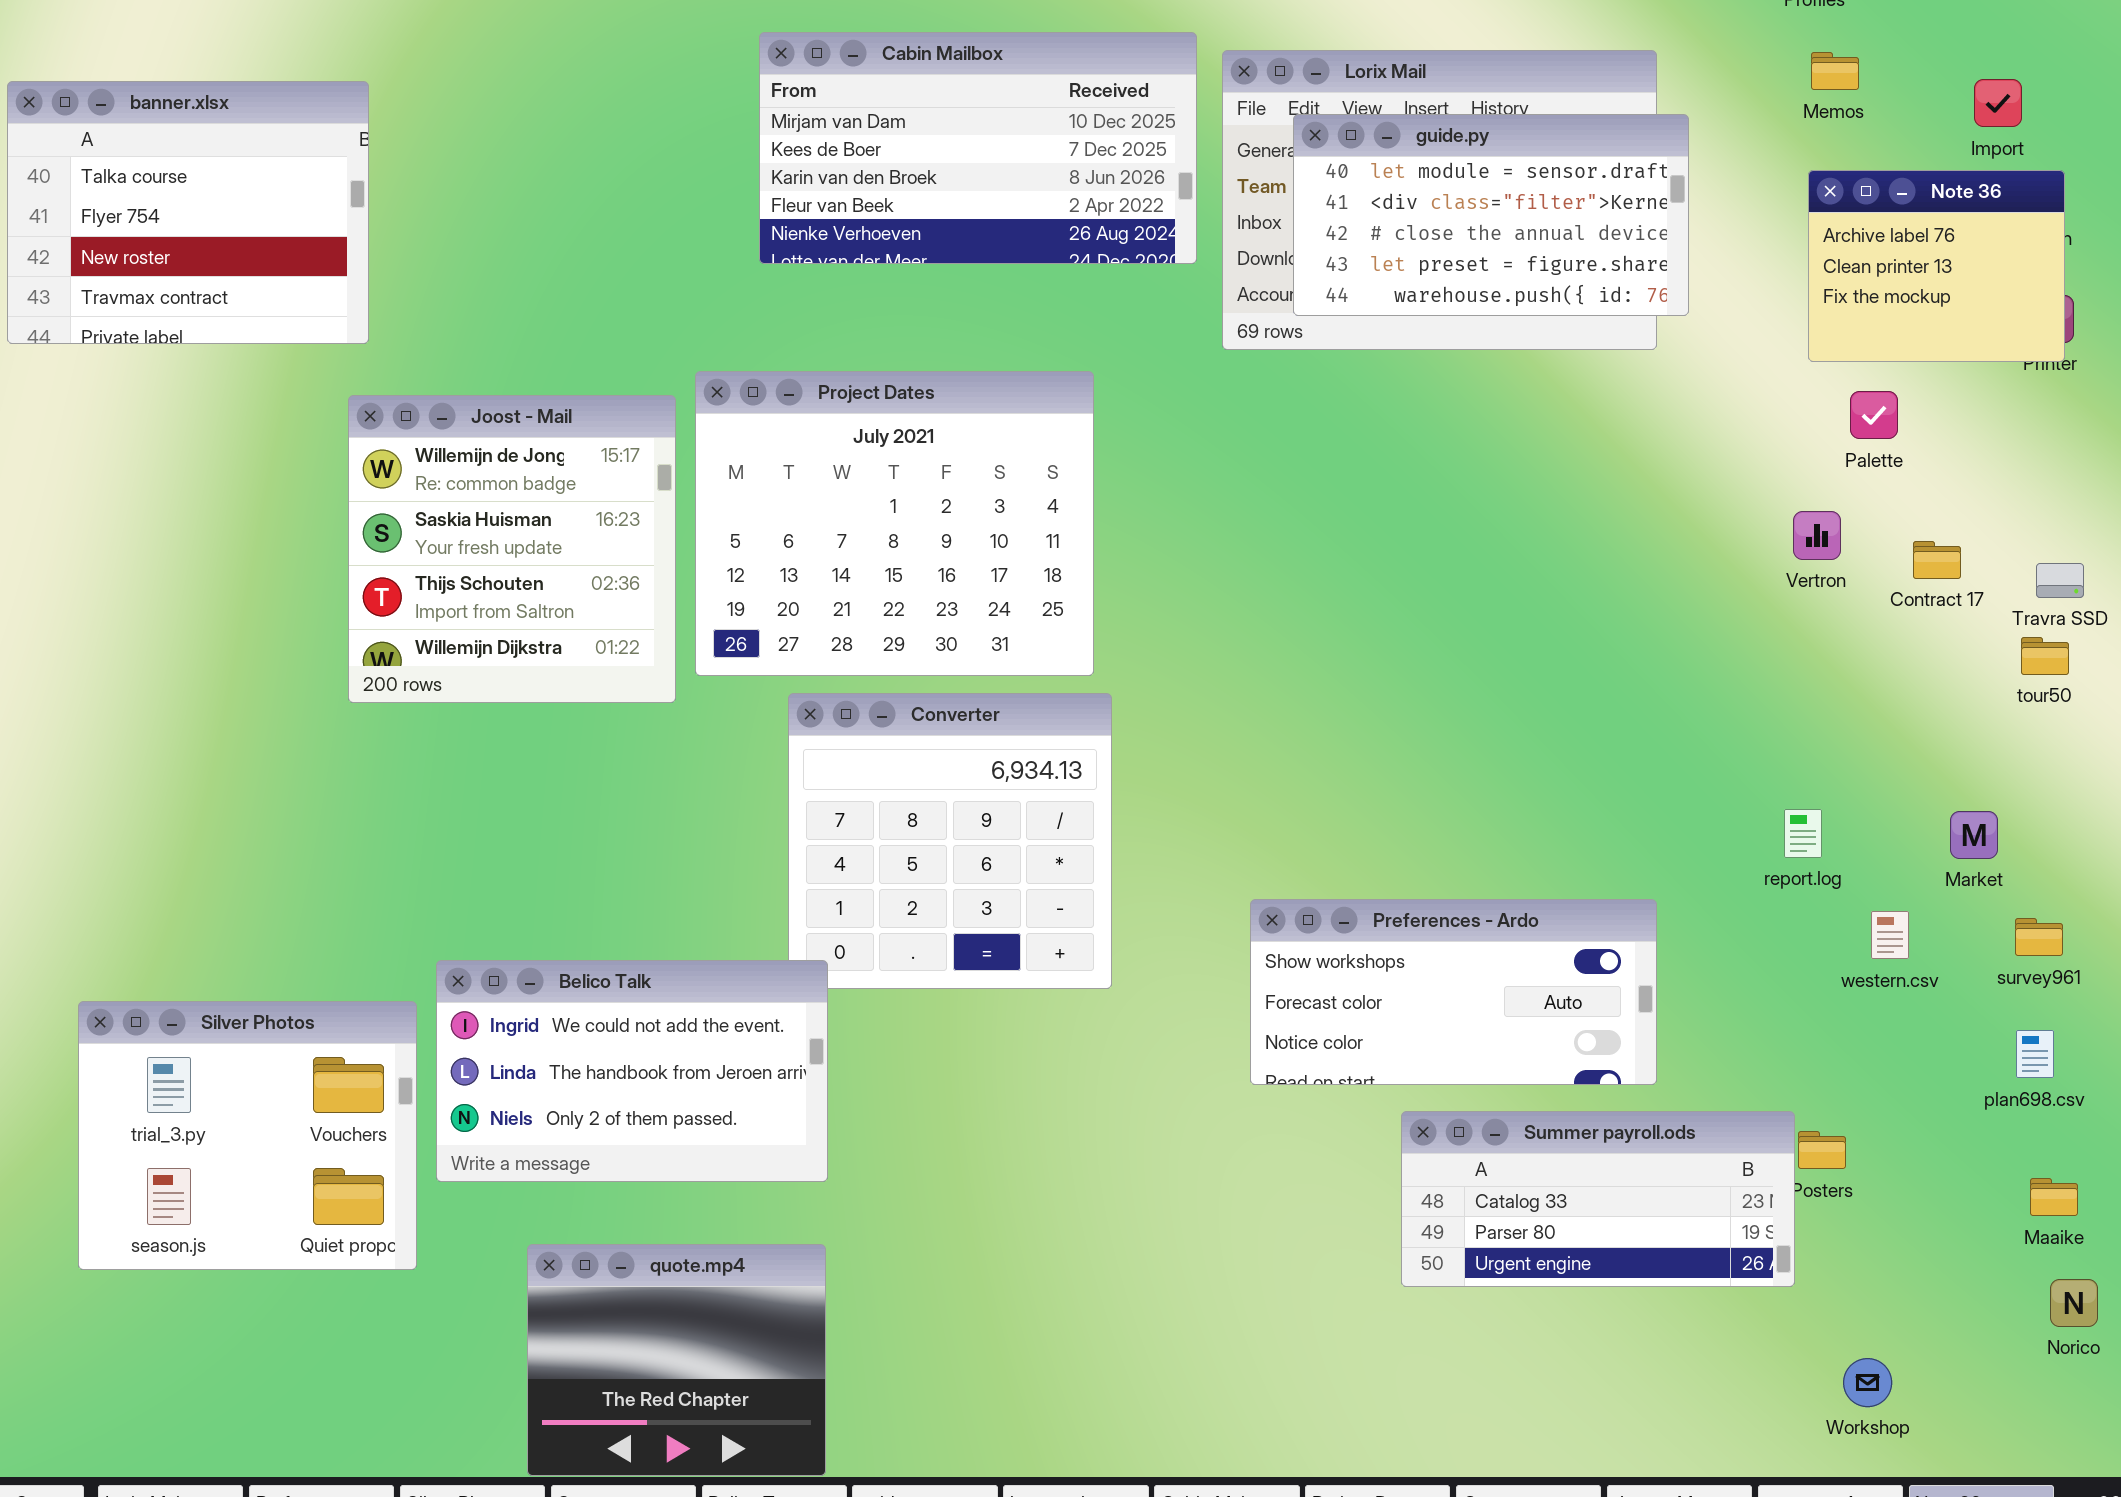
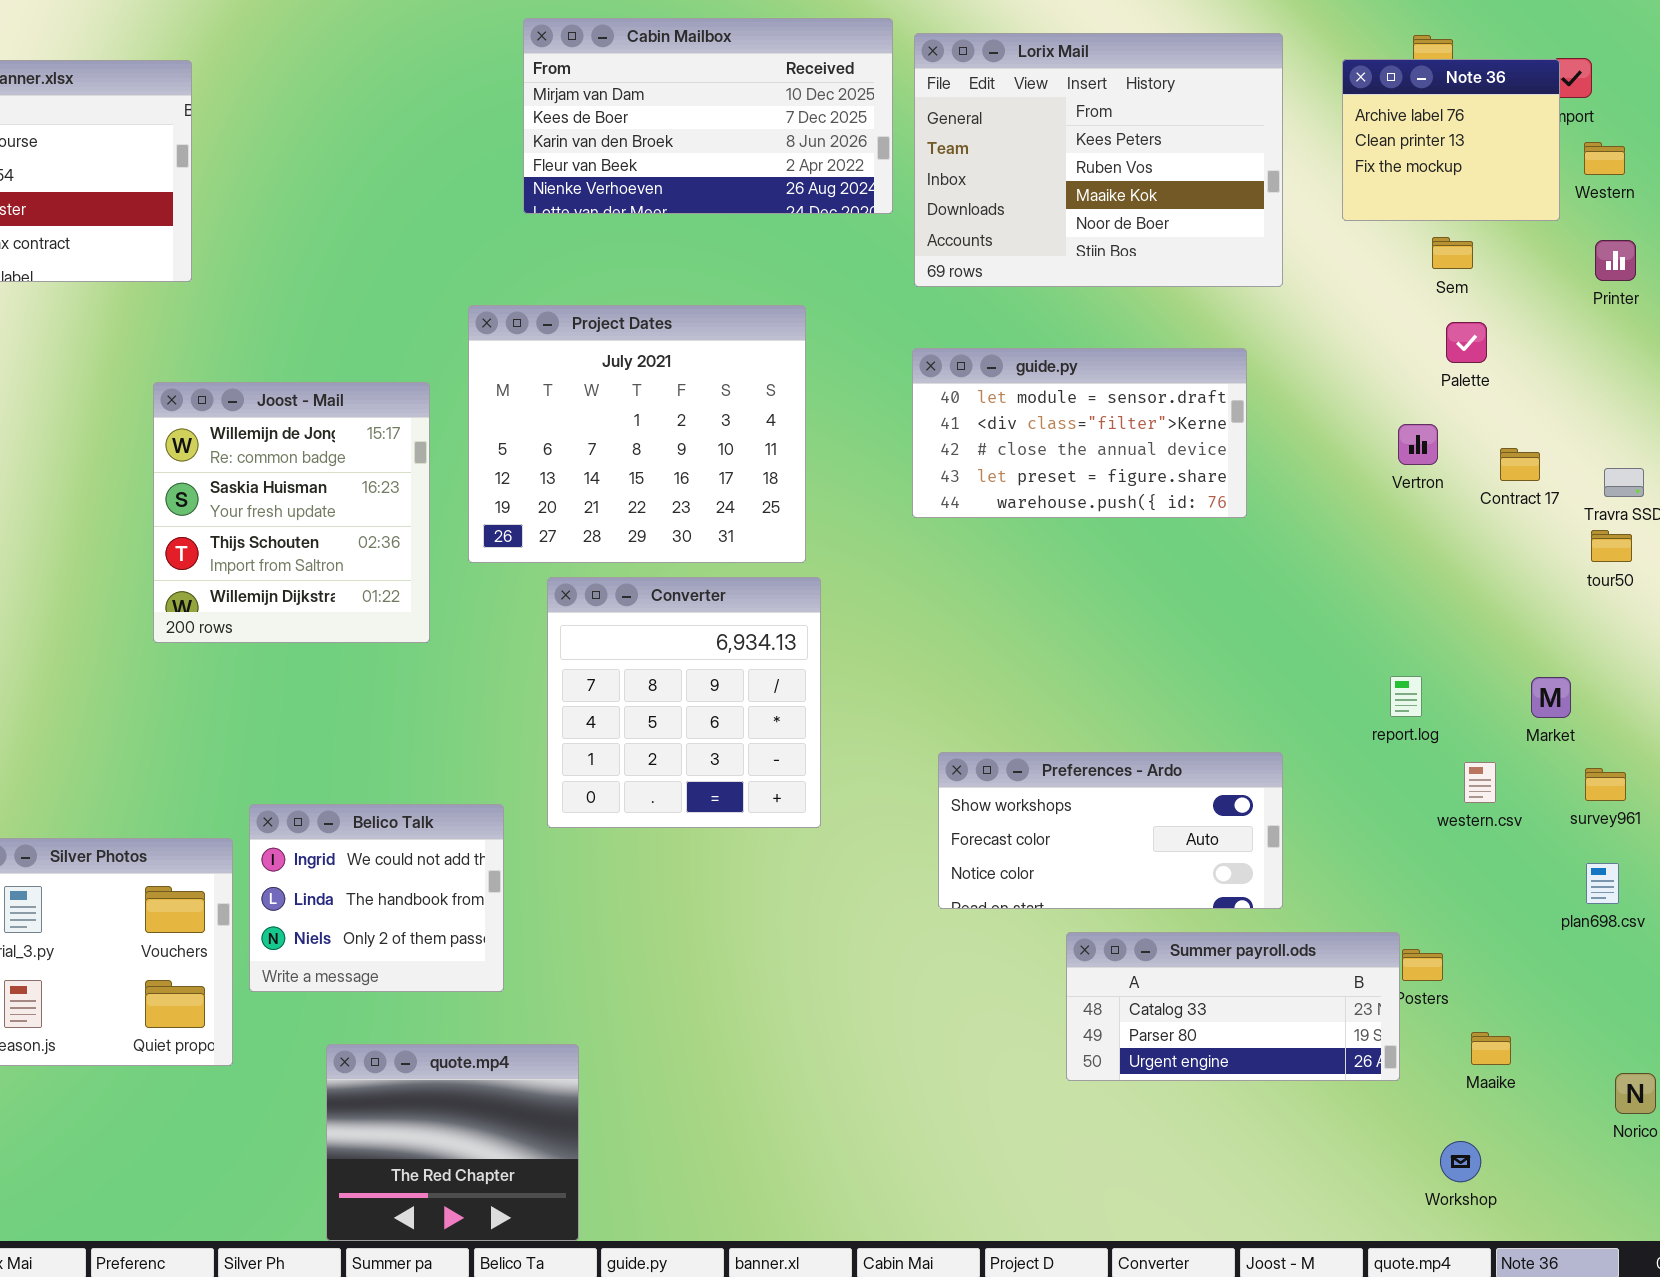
guide.py: [1293,114,1689,316] -> [912,348,1247,518], moved
Note 36: [1808,170,2065,362] -> [1342,59,1560,221], moved
Joost - Mail: [348,395,676,703] -> [153,382,430,643], moved
Belico Talk: [436,960,828,1182] -> [249,804,504,992], resized
Maaike: [2030,1178,2078,1216] -> [1471,1032,1511,1065], moved

